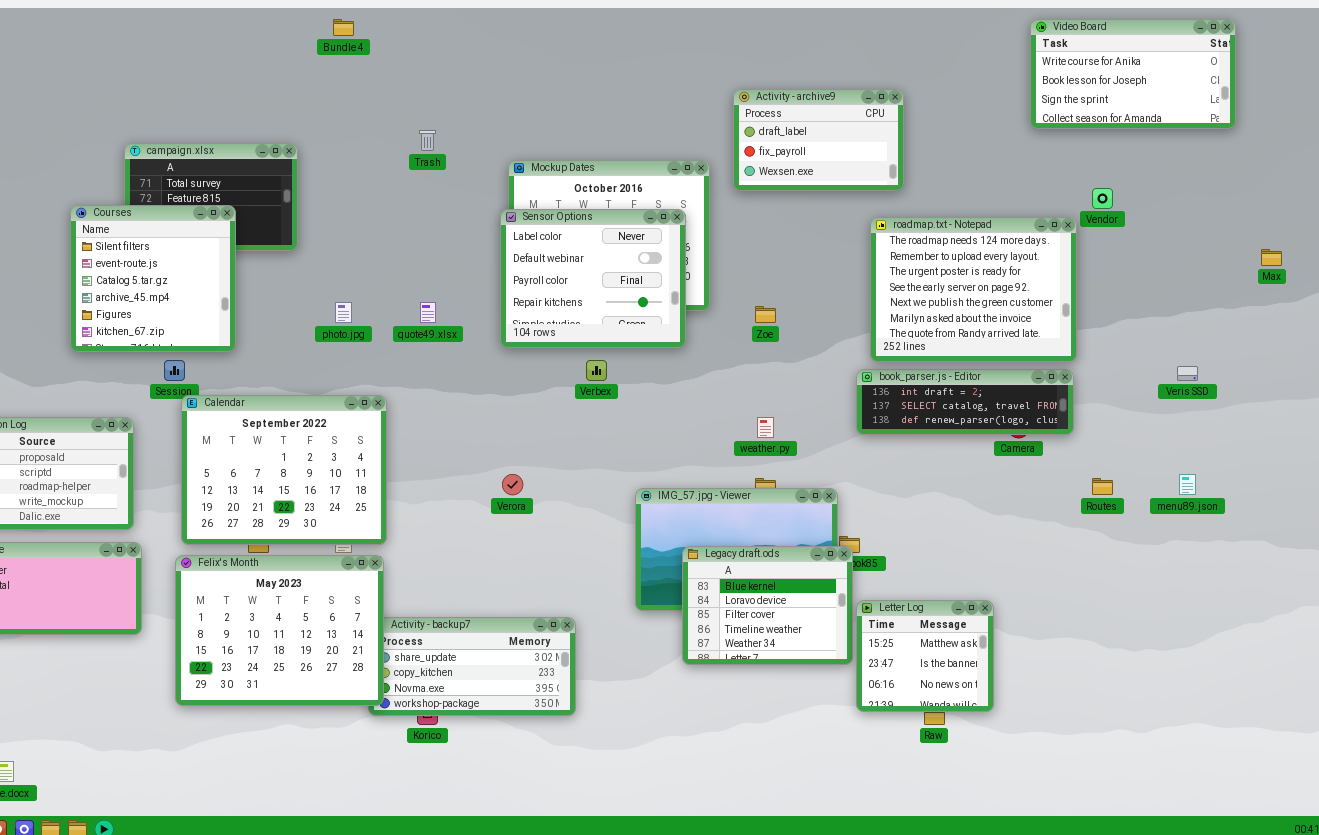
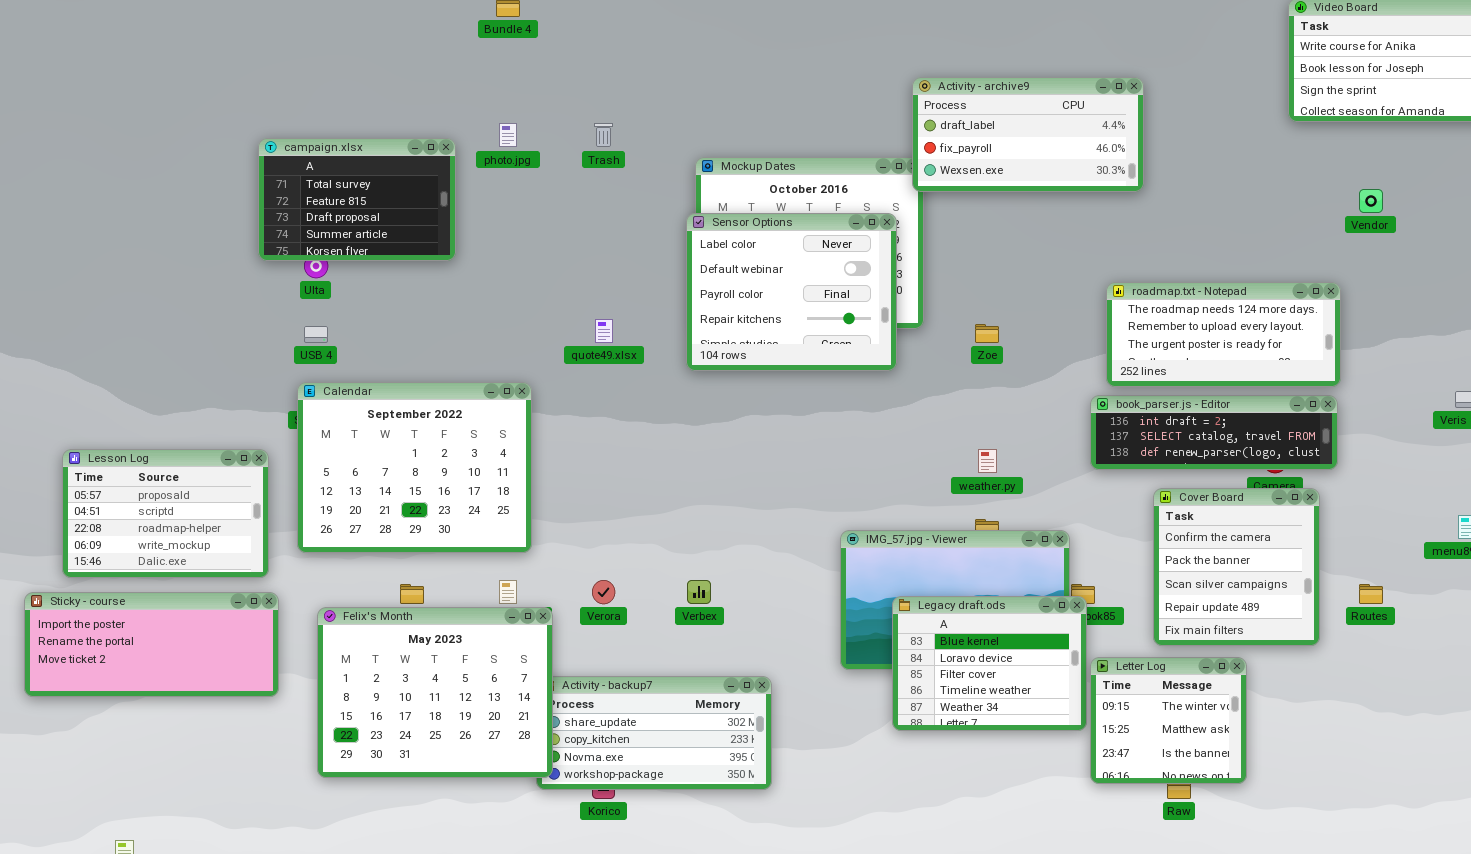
Activity - archive9: [733,89,904,191] -> [912,77,1144,192], resized
Courses: [70,205,236,352] -> none, closed
roadmap.txt - Notepad: [870,217,1077,362] -> [1106,282,1341,387], resized
photo.jpg: [335,302,352,323] -> [499,123,517,147], moved
Verbex: [586,360,607,381] -> [687,580,711,604], moved
Calendar: [181,395,387,545] -> [297,382,532,553], moved
Cover Board: none -> [1153,488,1320,646], opened
Verora: [502,474,523,495] -> [592,580,615,604], moved
Routes: [1092,478,1113,495] -> [1359,584,1383,604], moved
Letter Log: [856,600,994,712] -> [1090,657,1247,784], scrolled up 1 row

